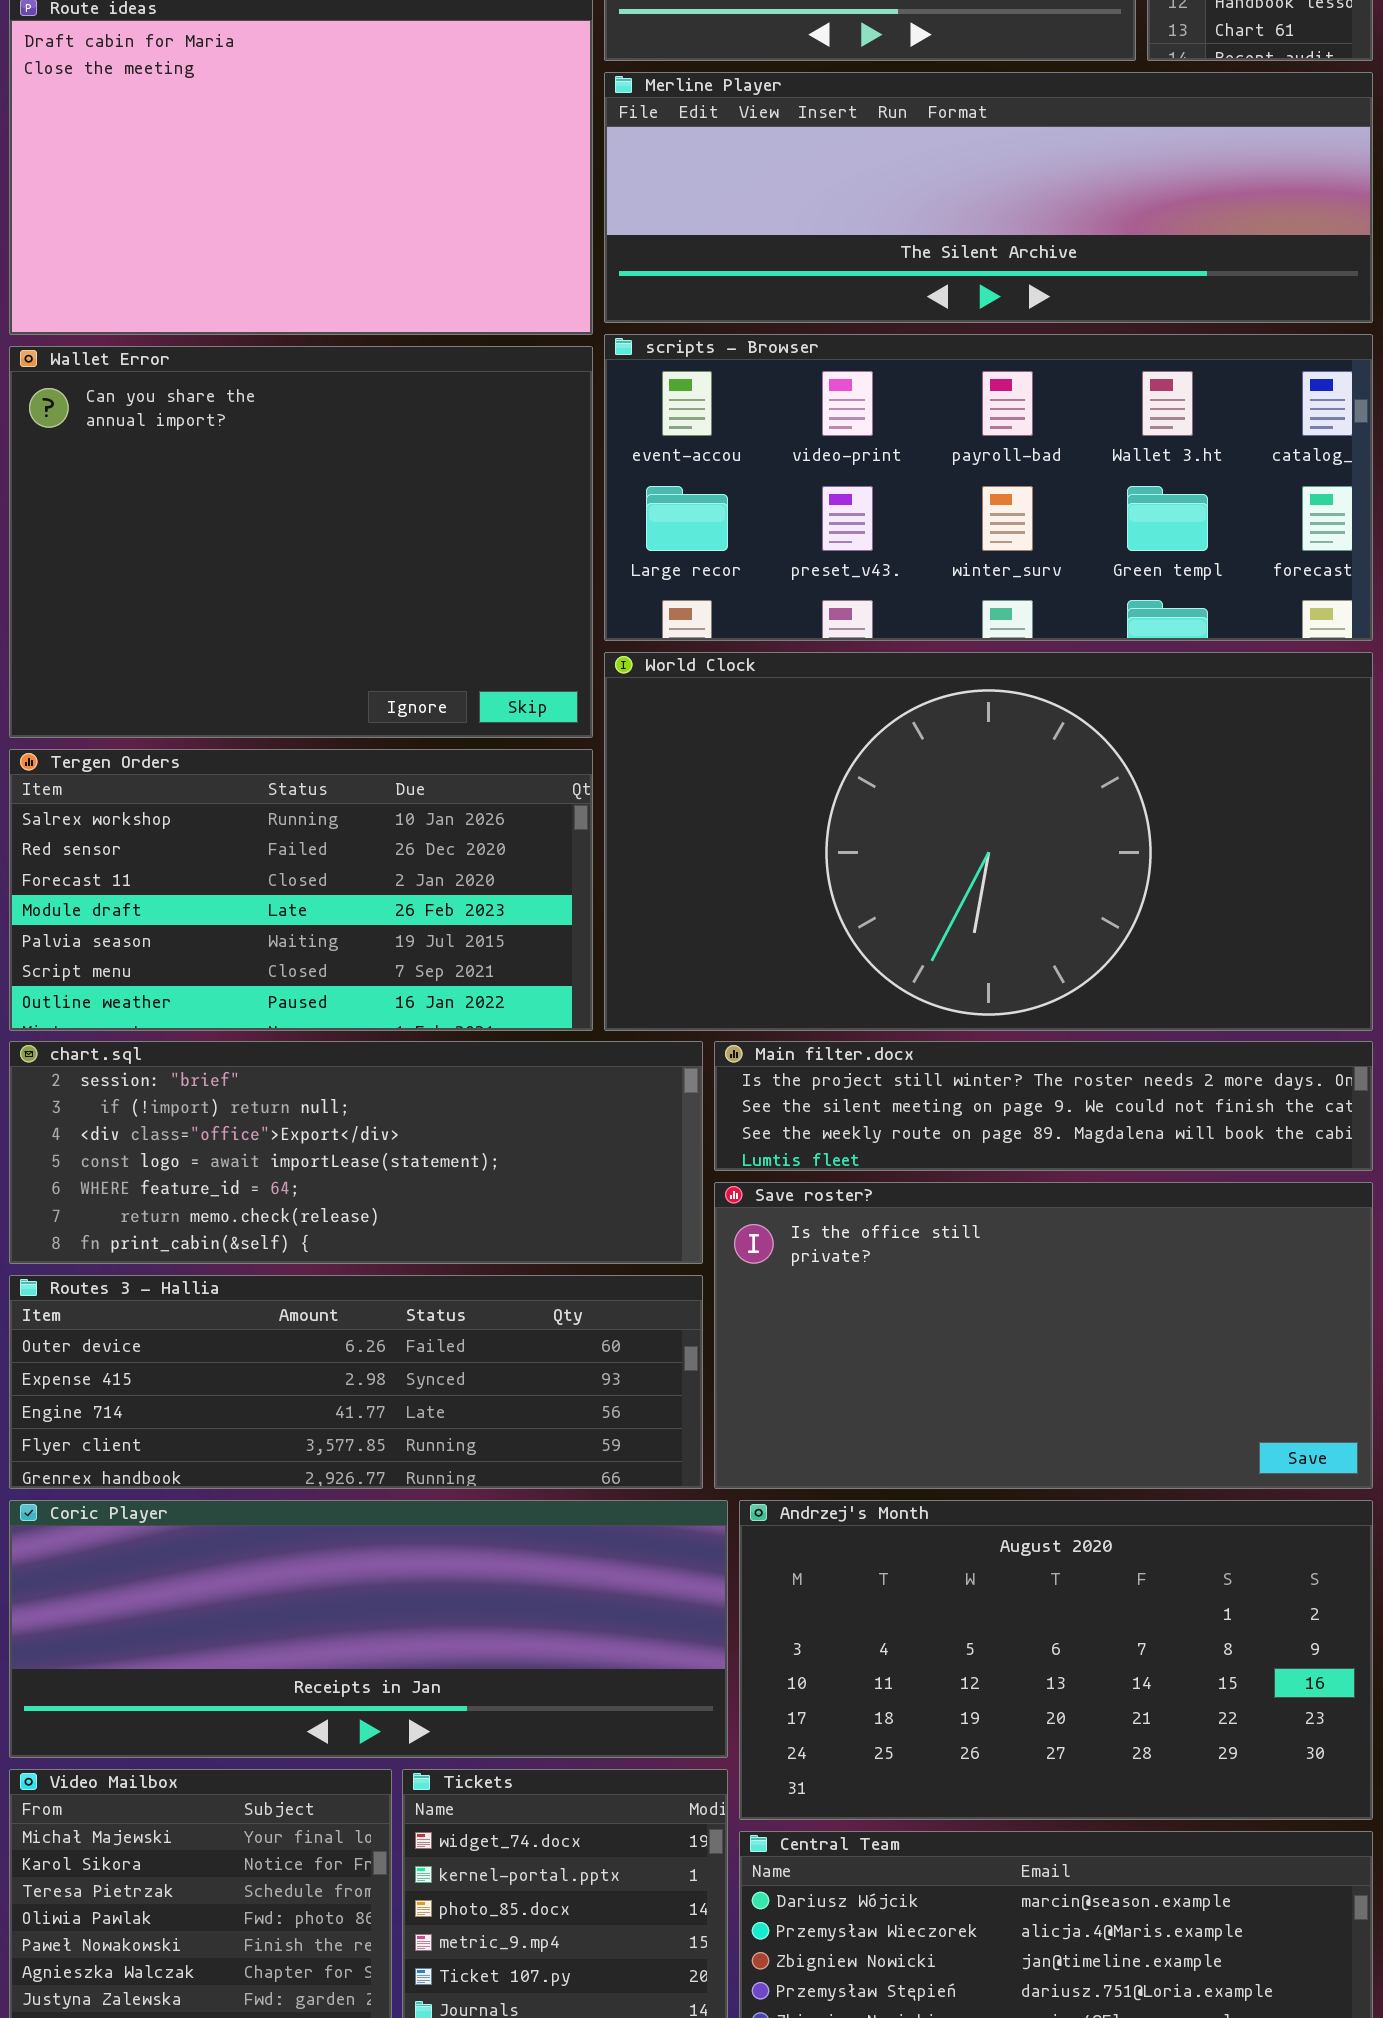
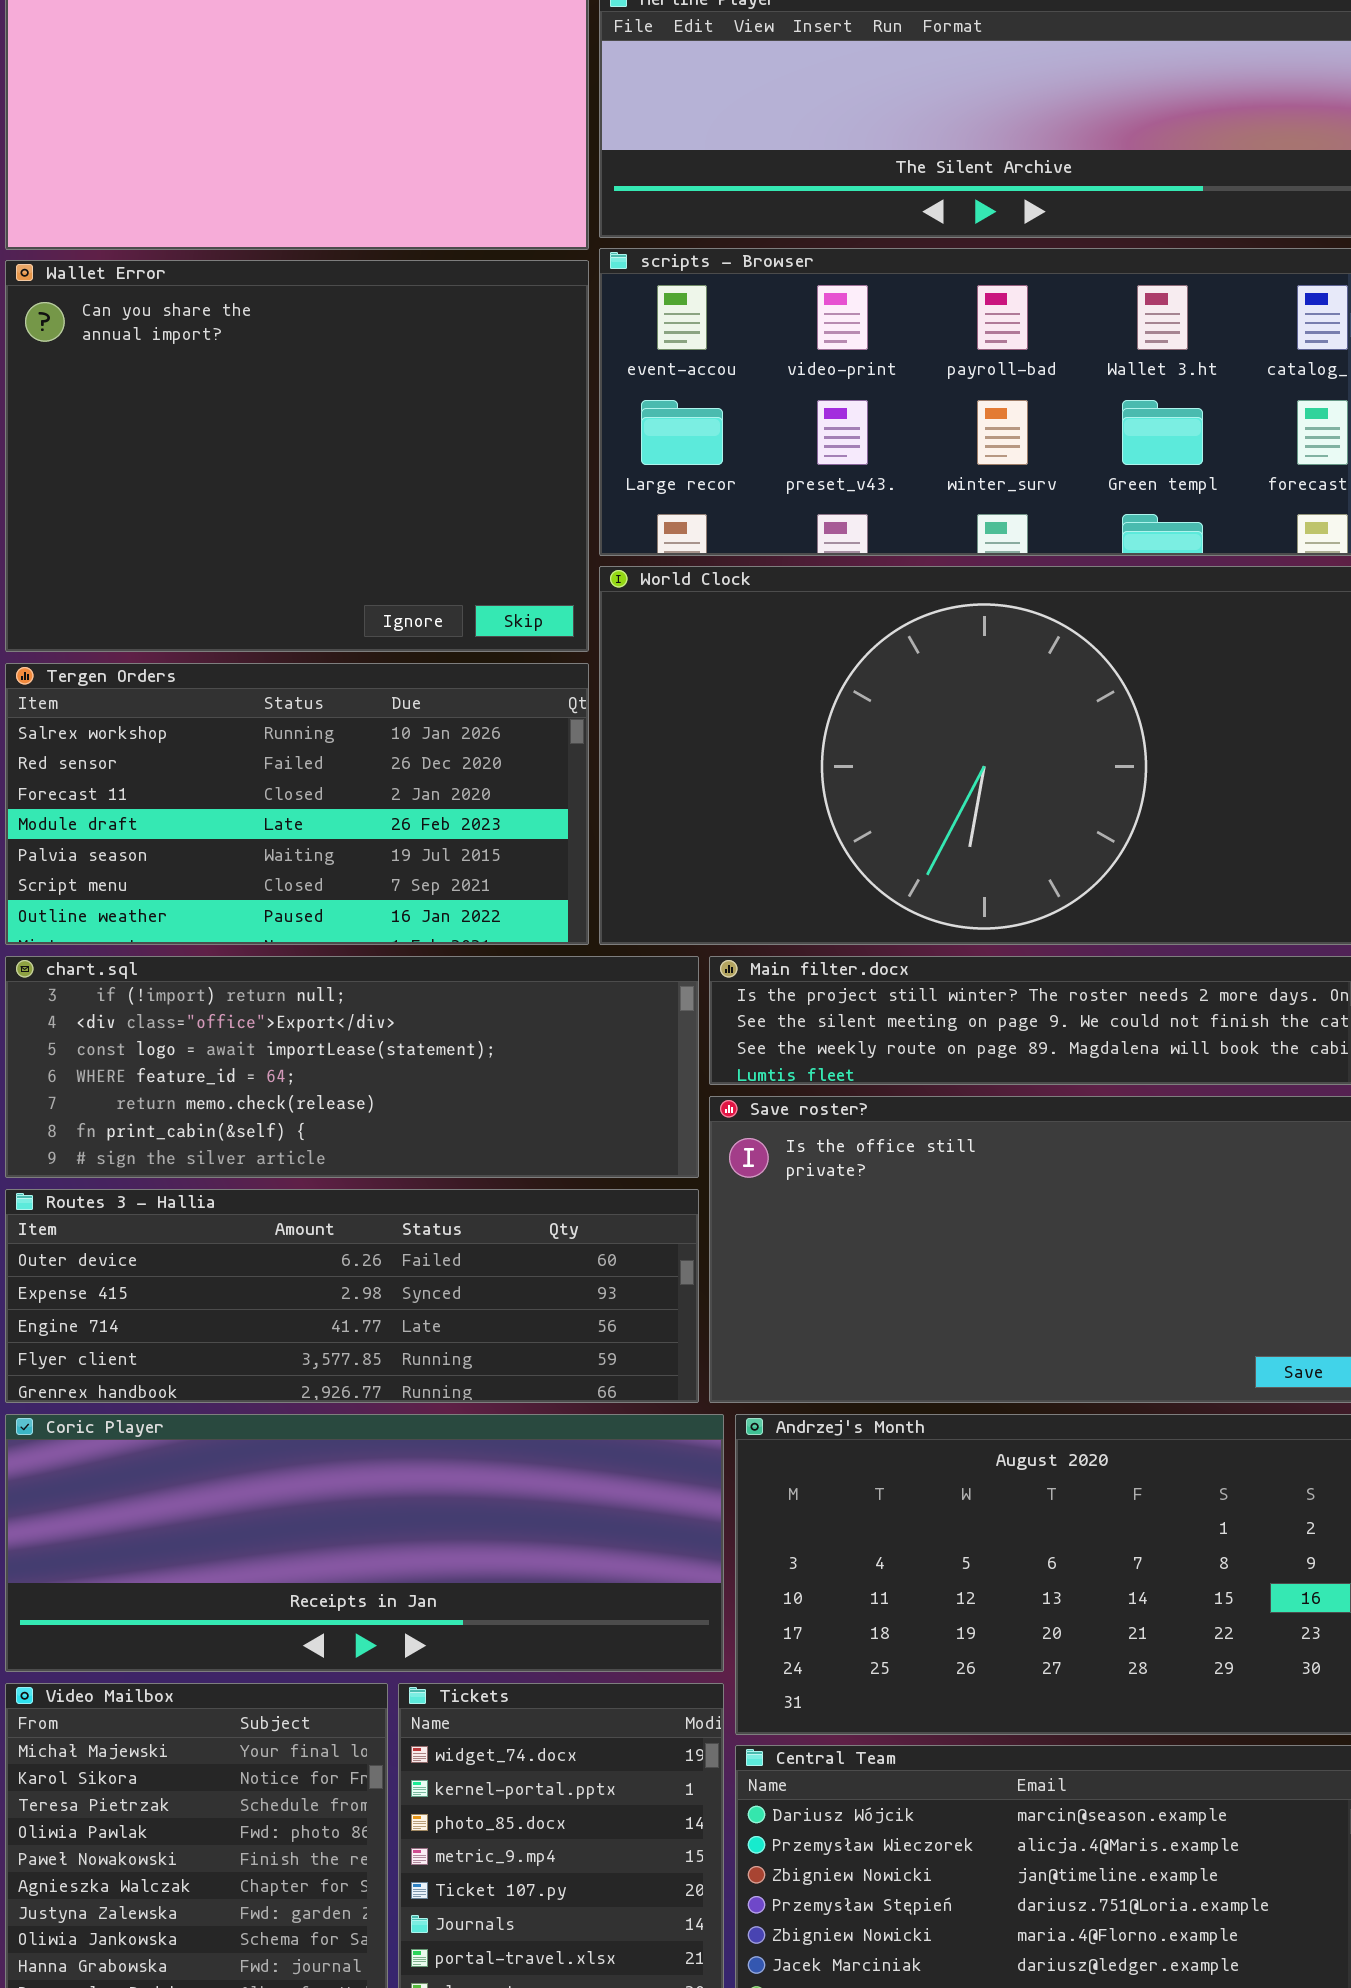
chart.sql: [9,1041,703,1264] -> [5,956,699,1178], scrolled down 1 row

